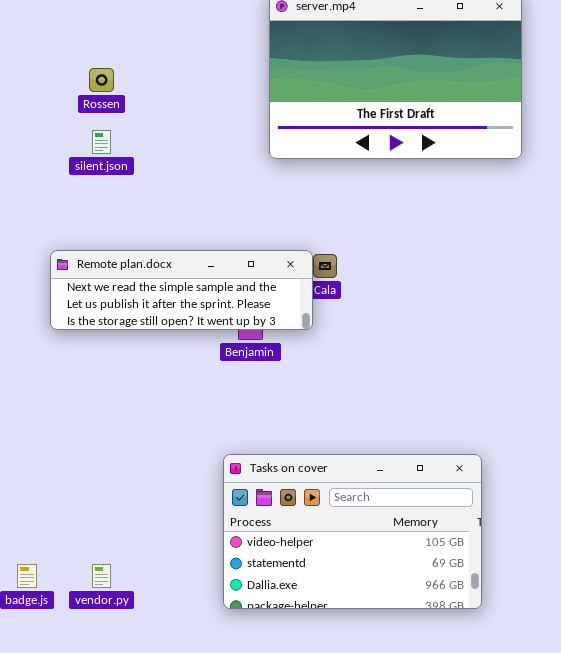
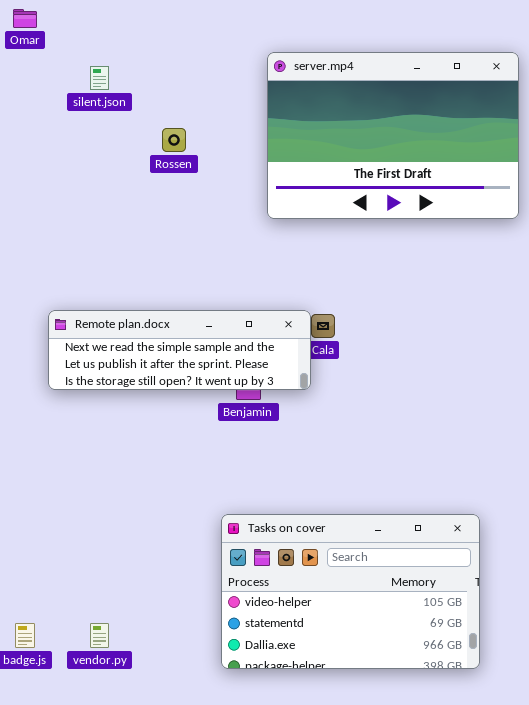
Rossen: [89,68,114,92] -> [162,128,186,152], moved
silent.json: [92,130,111,154] -> [90,66,109,90], moved

